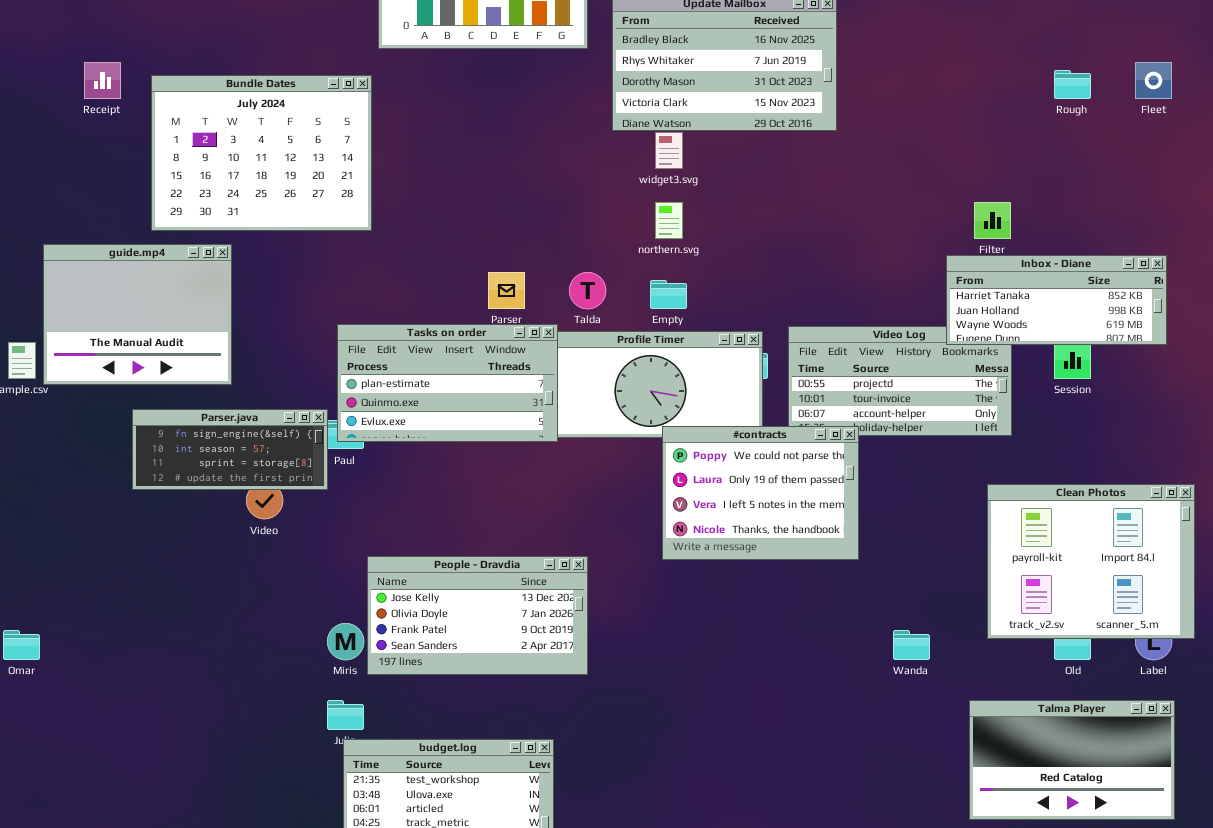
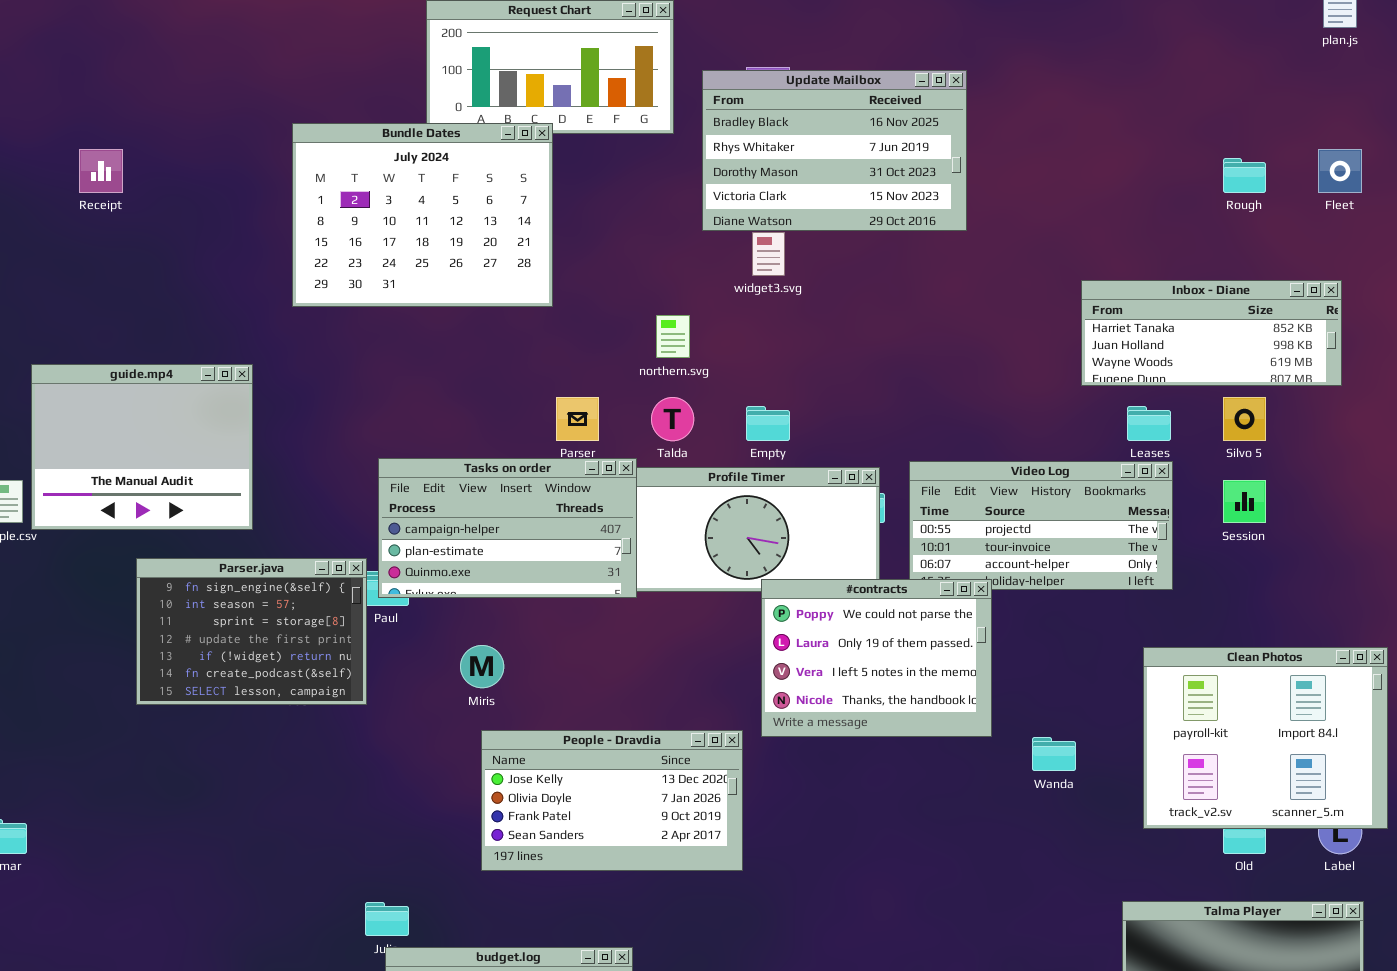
Bundle Dates: [151,75,372,231] -> [292,123,553,307], moved
northern.svg: [655,202,683,239] -> [656,315,690,358], moved
Inbox - Diane: [946,255,1167,345] -> [1081,280,1342,386], moved
Tasks on order: [337,324,558,442] -> [378,458,637,598], scrolled up 1 row
Parser.java: [132,409,328,490] -> [136,558,367,705], resized
People - Dravdia: [367,556,588,675] -> [481,730,743,871], moved
Miris: [327,623,364,660] -> [460,645,504,688], moved
Wanda: [893,630,930,660] -> [1032,737,1076,771], moved

